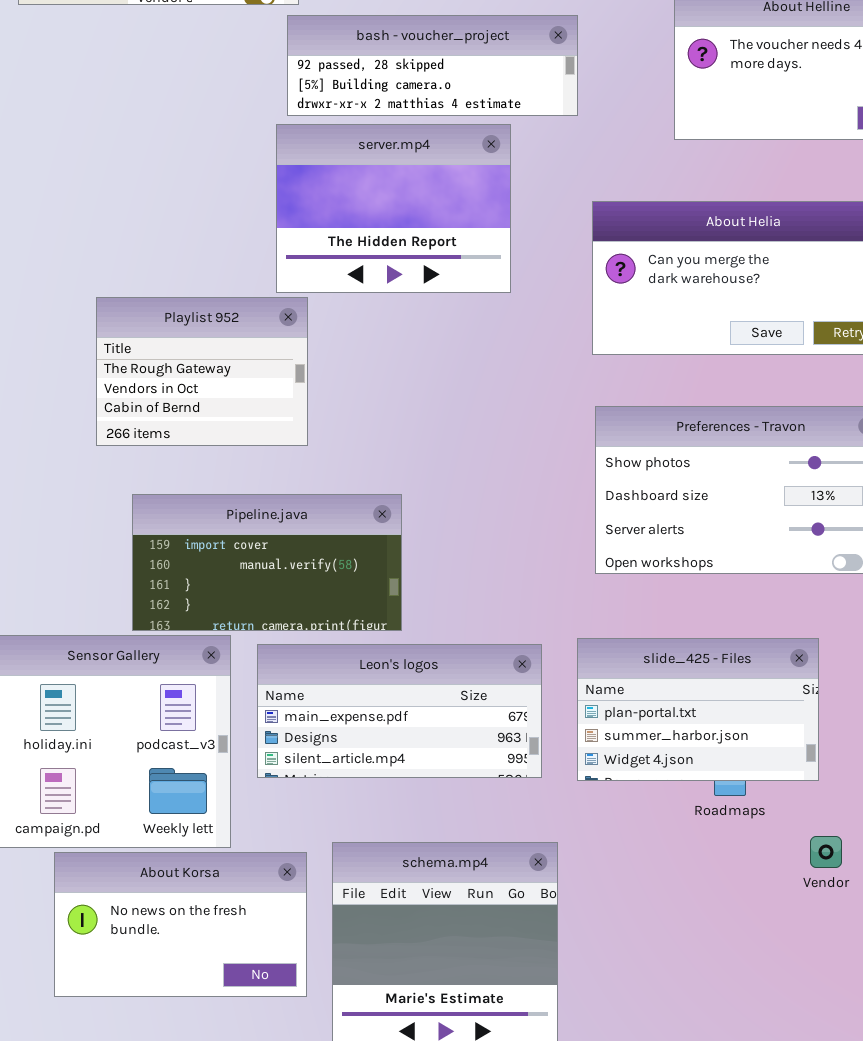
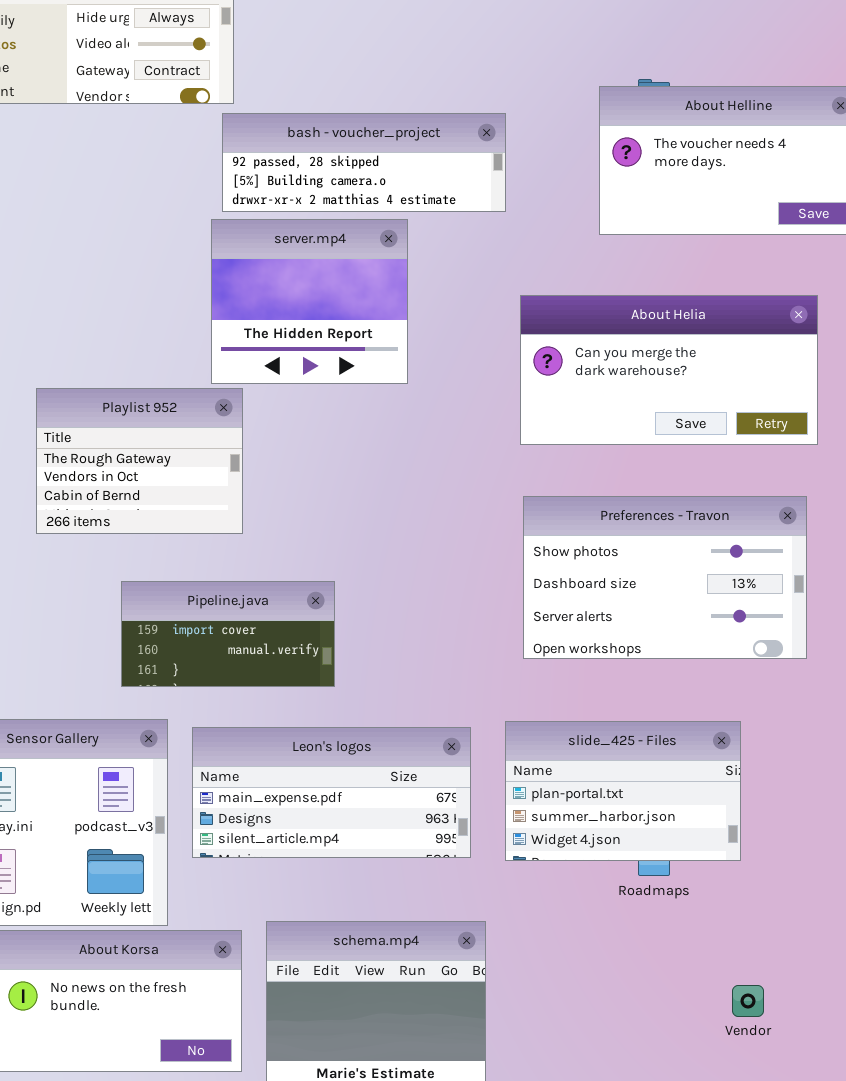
server.mp4: [276,124,511,293] -> [211,219,408,384], resized
Pipeline.java: [132,494,402,631] -> [121,581,335,687], resized
Vendor: [810,836,842,868] -> [732,985,764,1017], moved

